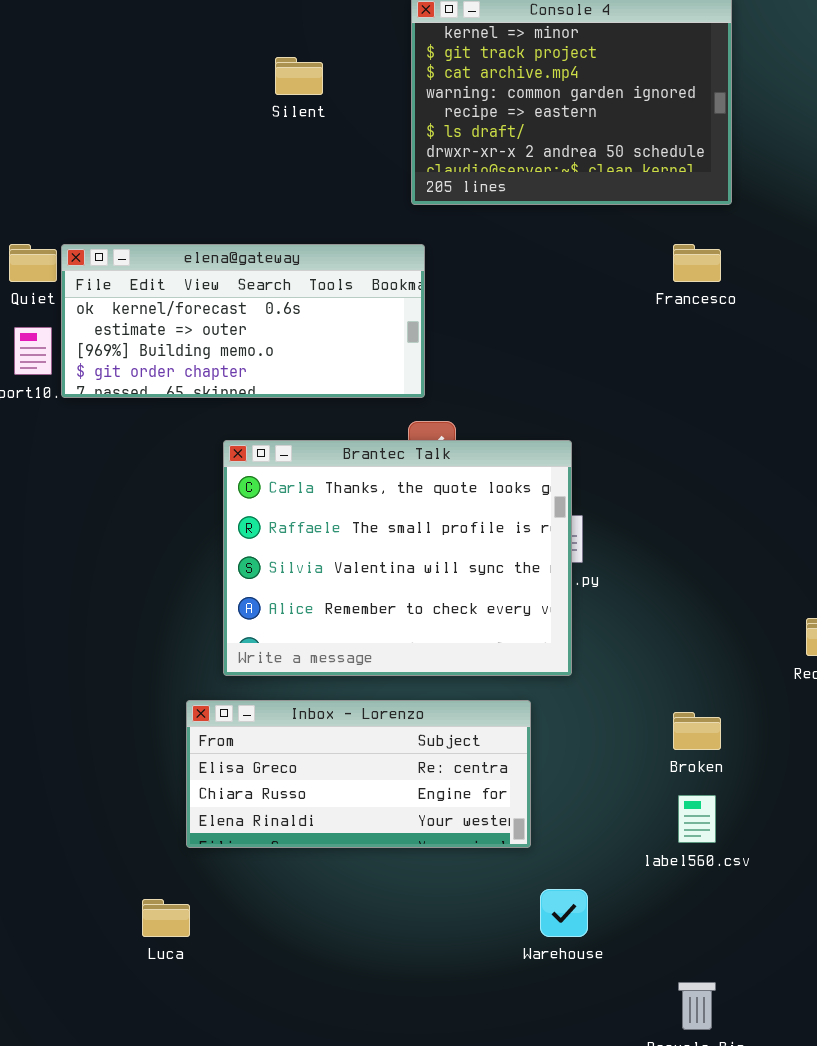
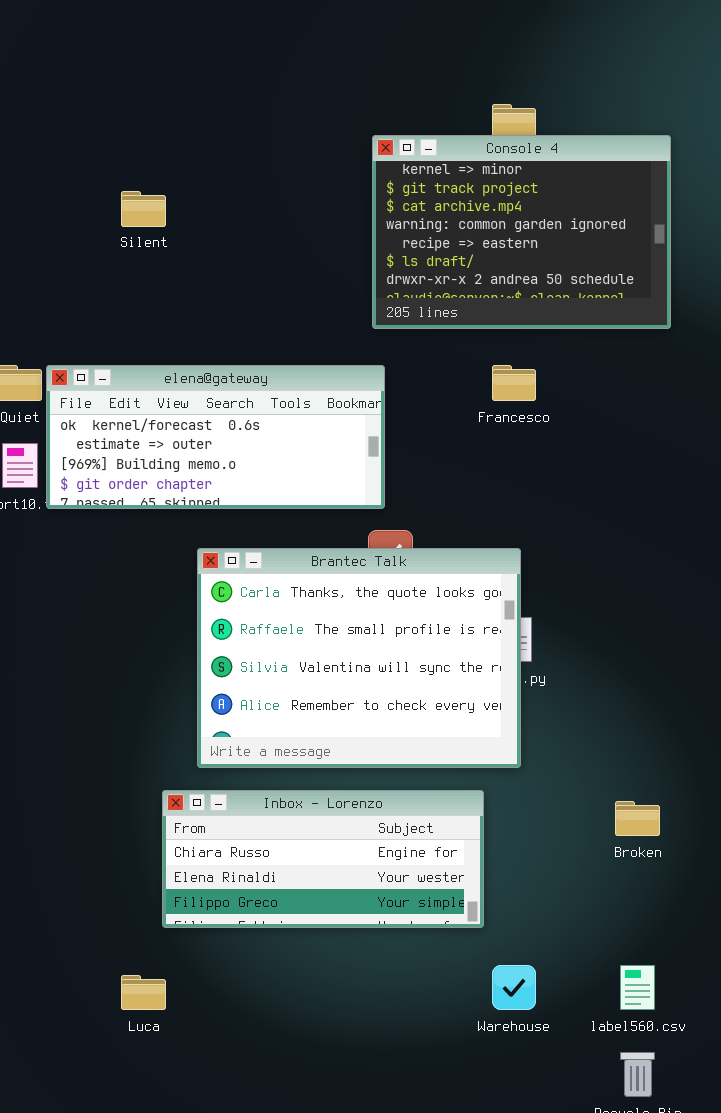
Silent: [275,57,323,95] -> [121,191,166,227], moved
Francesco: [673,244,721,282] -> [492,365,536,401], moved
Inbox - Lorenzo: [186,700,531,848] -> [162,790,484,928], scrolled down 1 row
label560.csv: [678,795,716,843] -> [620,965,655,1010], moved

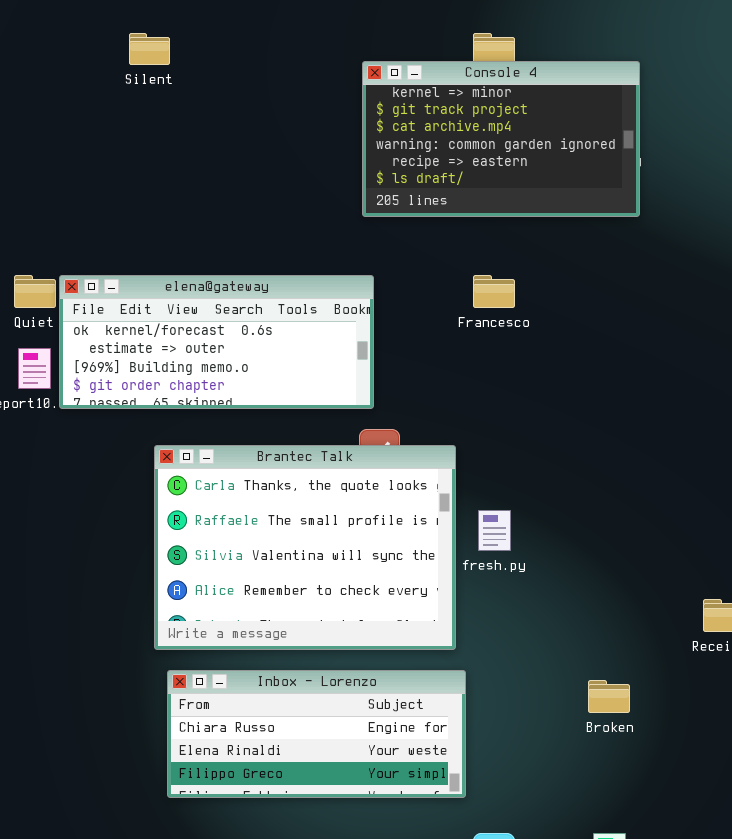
Console 4: [372,135,671,329] -> [362,61,640,217], resized
Silent: [121,191,166,227] -> [129,33,170,65], moved
Brantec Talk: [197,548,521,768] -> [154,445,456,650], moved

